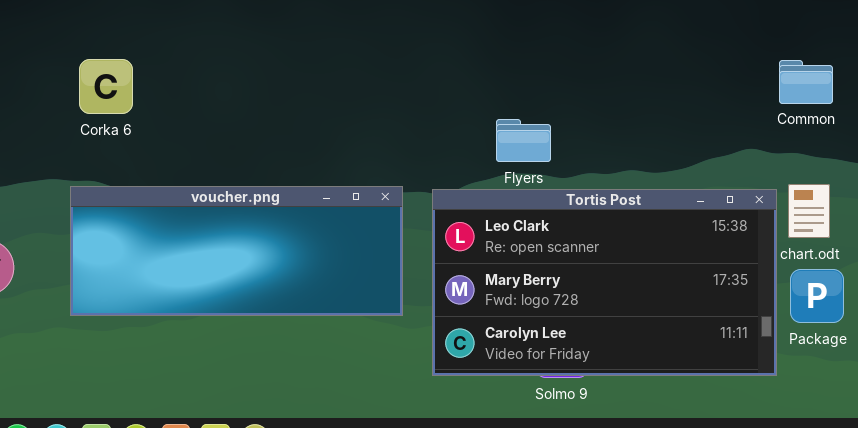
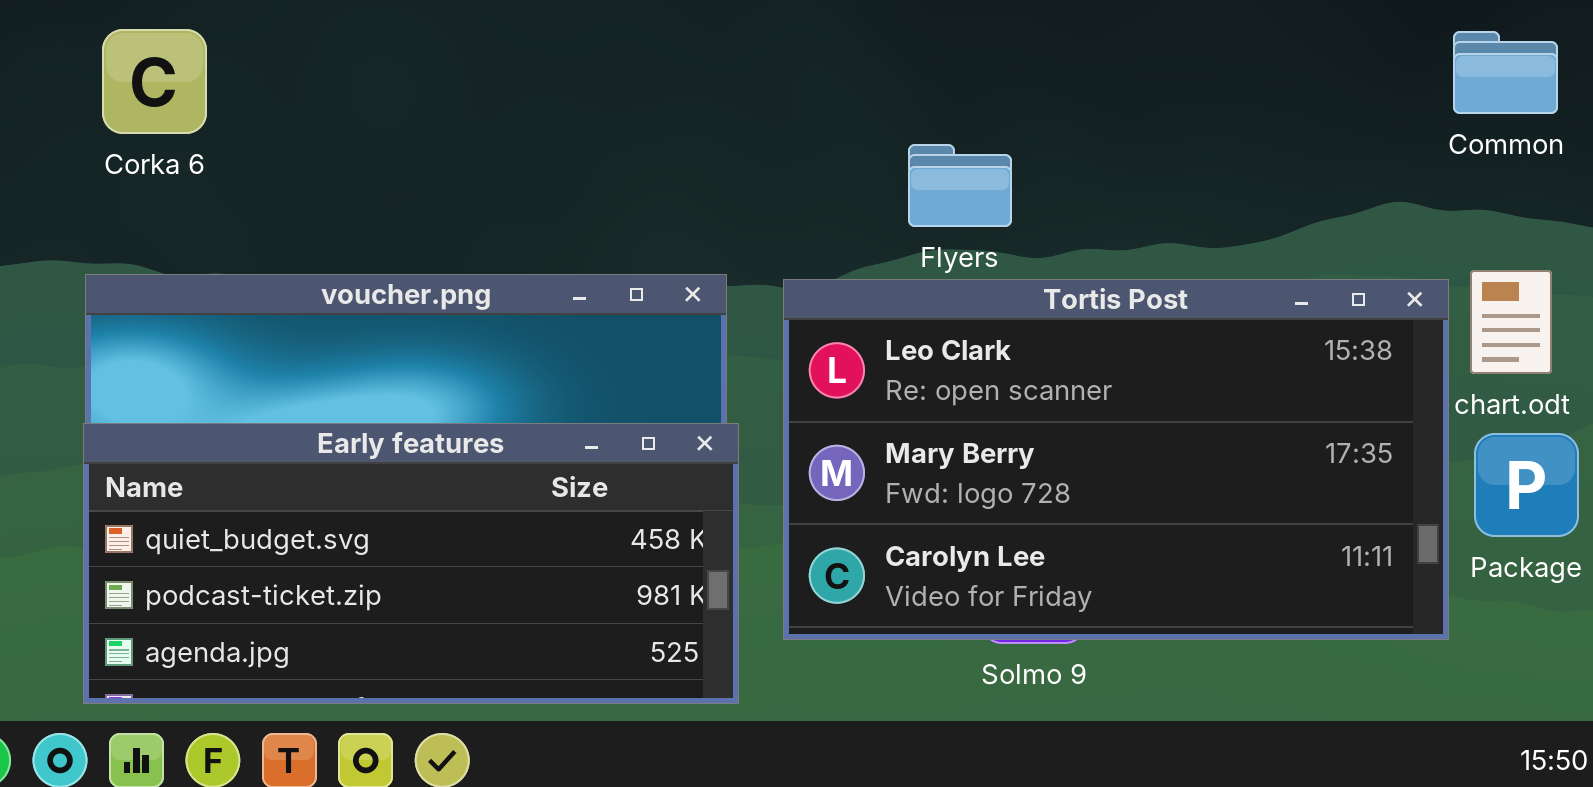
Early features: none -> [83,423,739,704], opened

